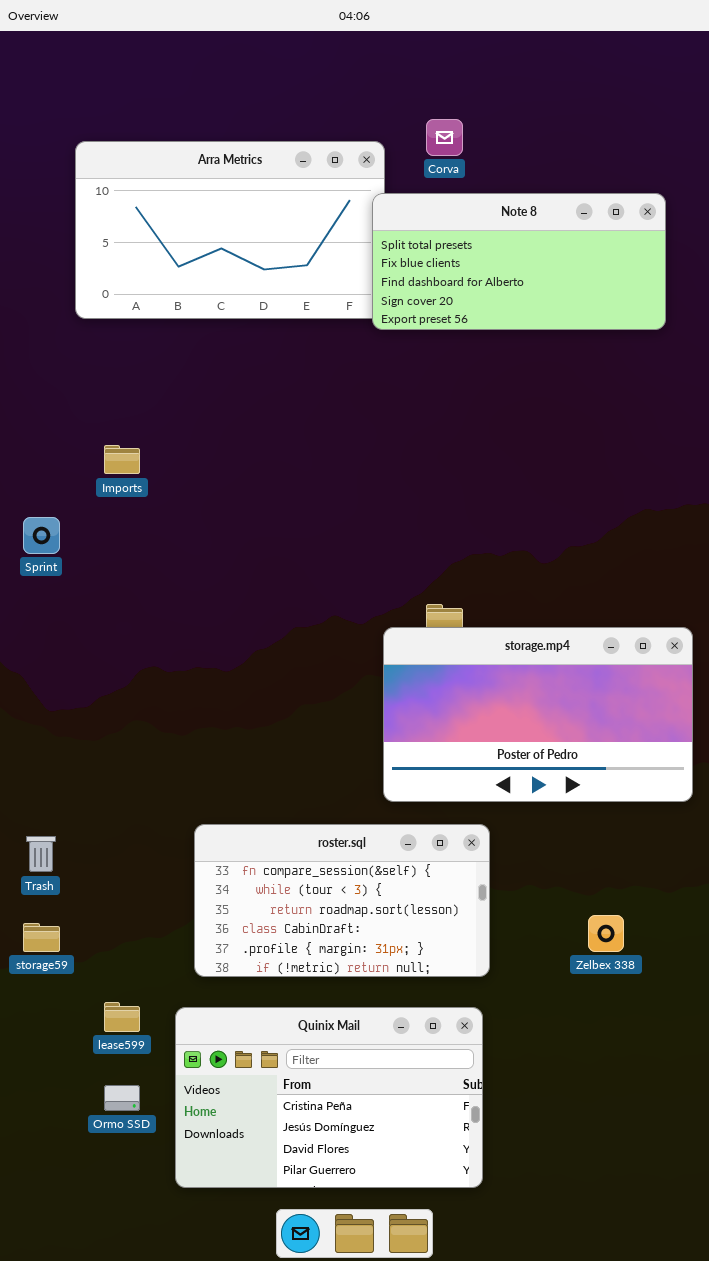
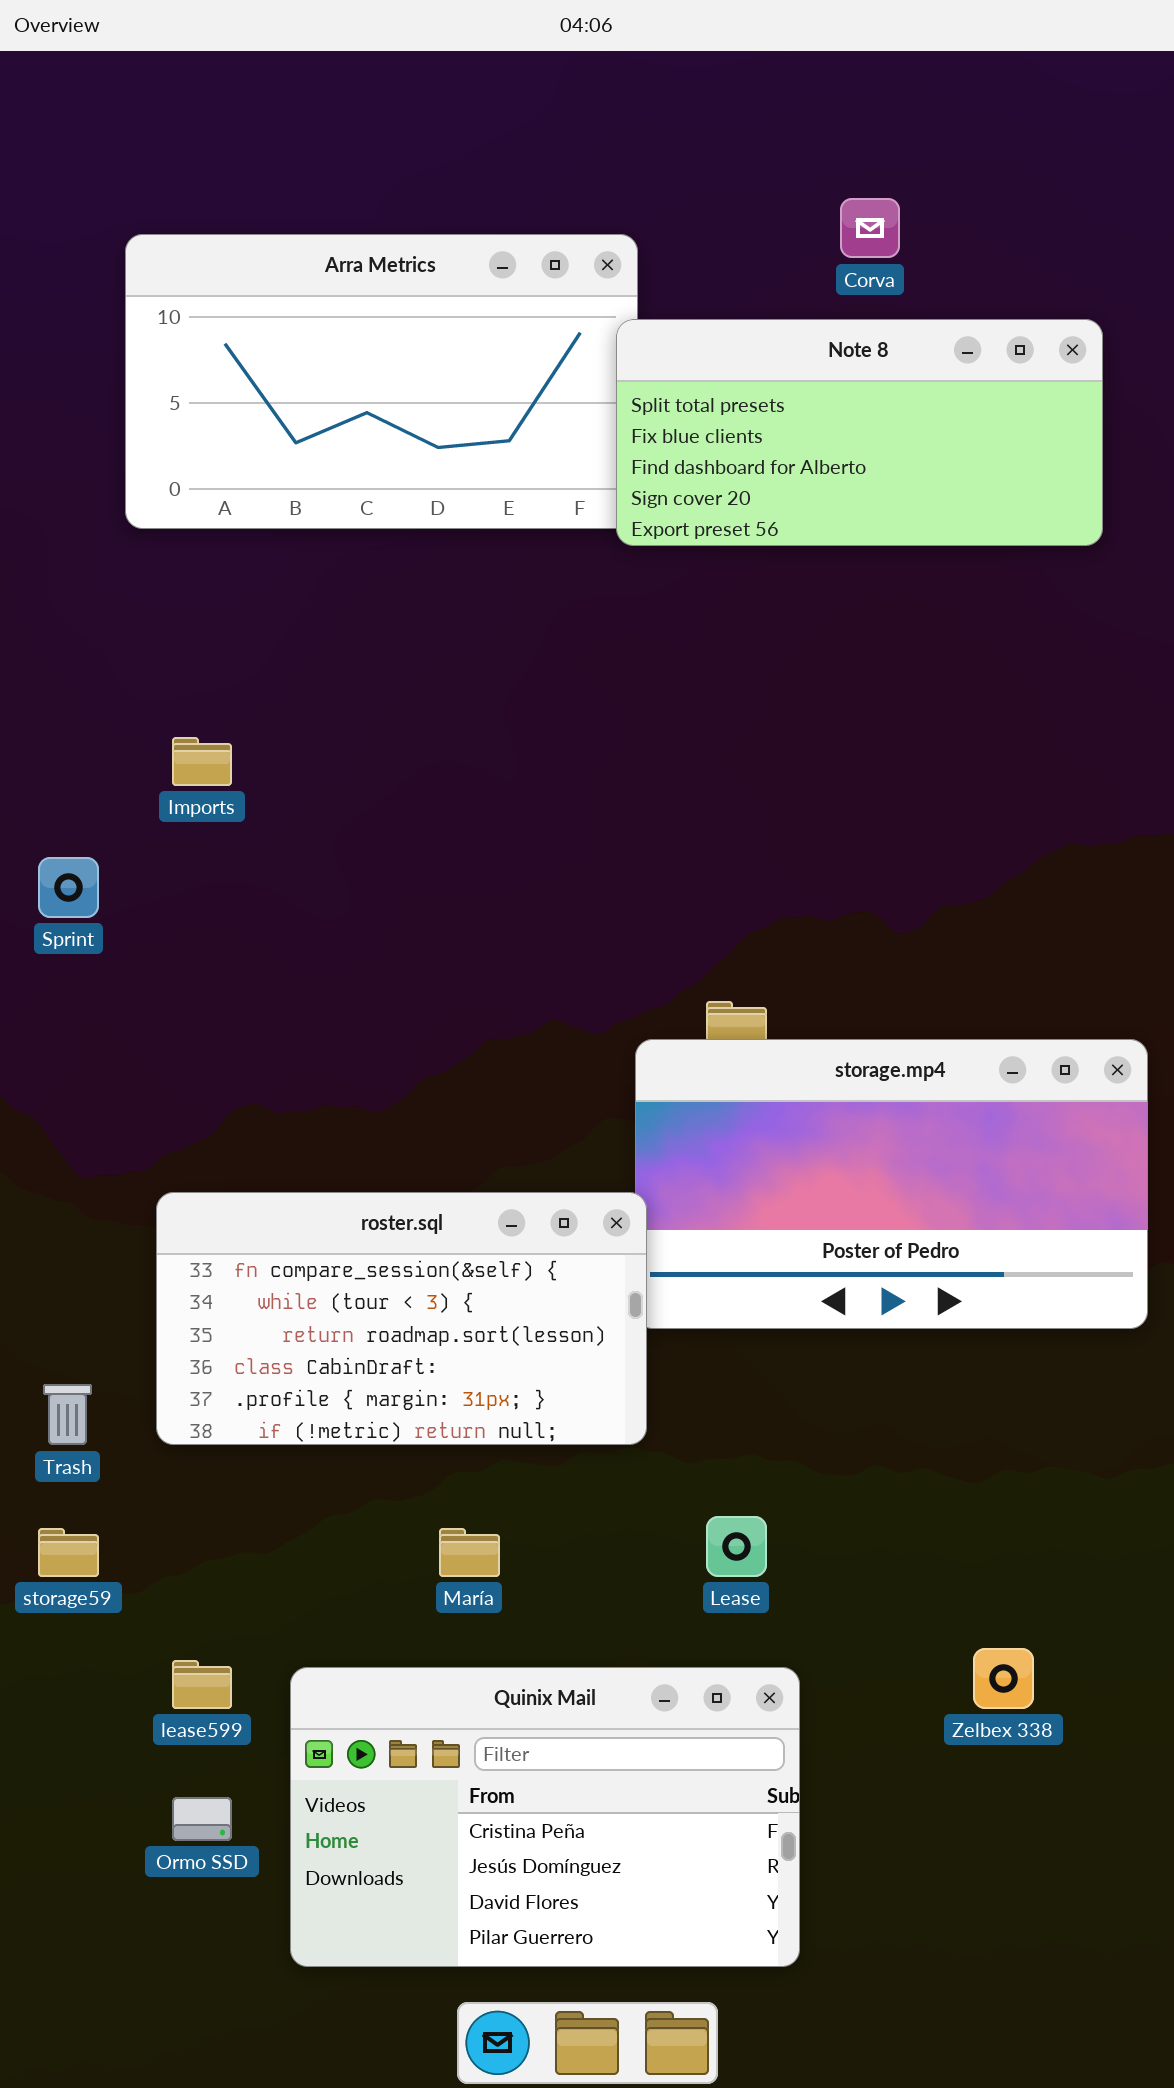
Corva: [426,119,463,156] -> [840,198,900,258], moved
roster.sql: [194,824,490,977] -> [156,1192,647,1445], moved
Zelbex 338: [588,915,624,952] -> [973,1648,1034,1709], moved

